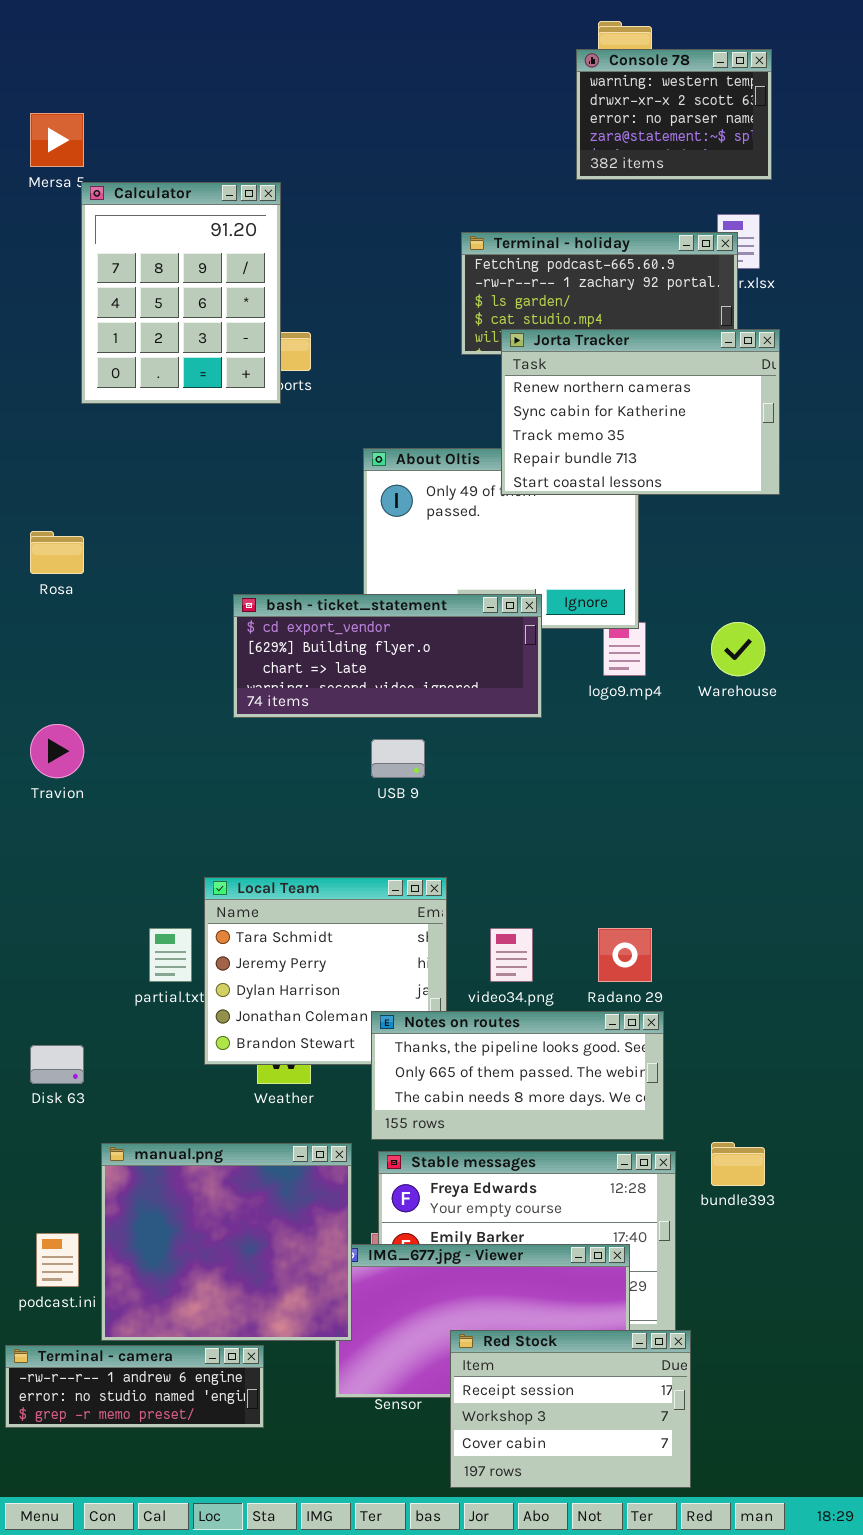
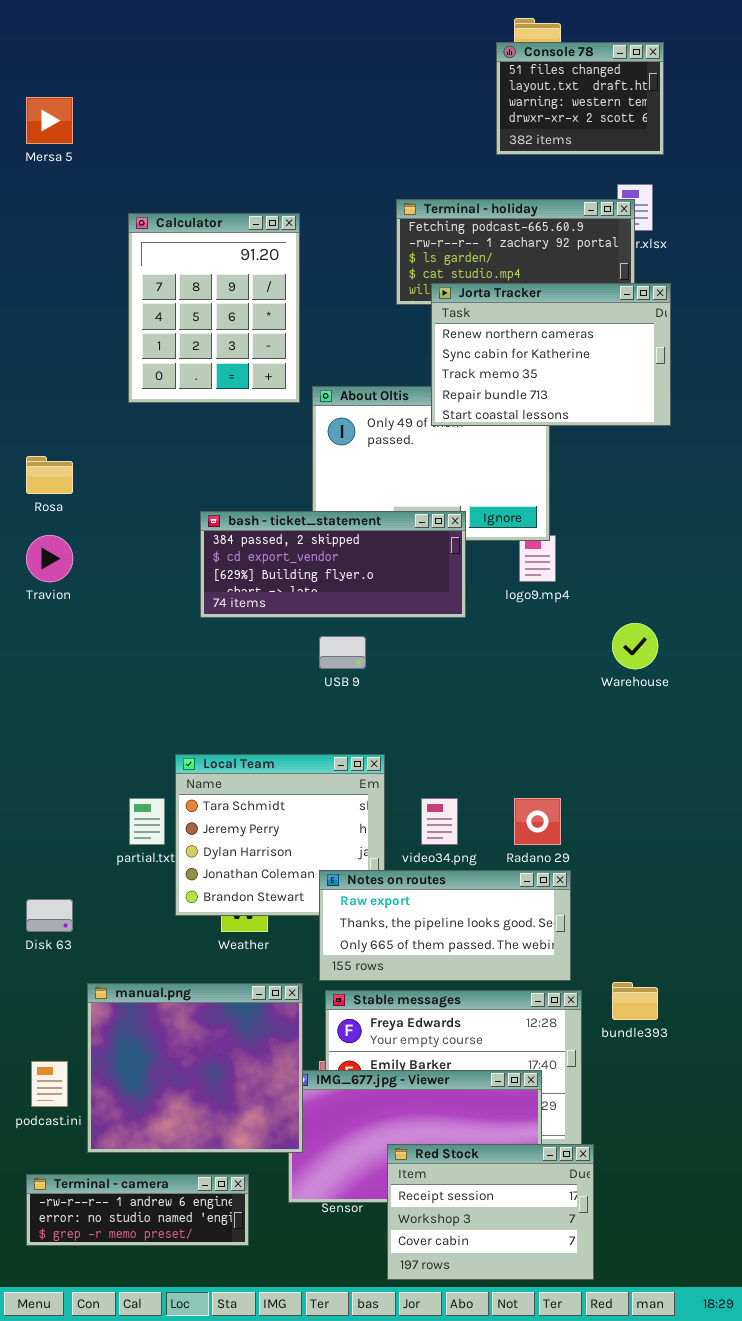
Console 78: [576,49,772,180] -> [496,42,664,155], scrolled up 2 rows
Calculator: [81,182,281,404] -> [128,213,300,403], moved
bash - ticket_statement: [233,594,542,718] -> [200,511,466,618], scrolled up 1 row
Warehouse: [711,622,765,676] -> [612,623,658,669], moved
Travion: [30,724,84,778] -> [26,535,73,582], moved
Notes on routes: [371,1011,664,1140] -> [319,870,571,981], scrolled up 1 row
Terminal - camera: [5,1345,264,1428] -> [26,1174,249,1246], moved

